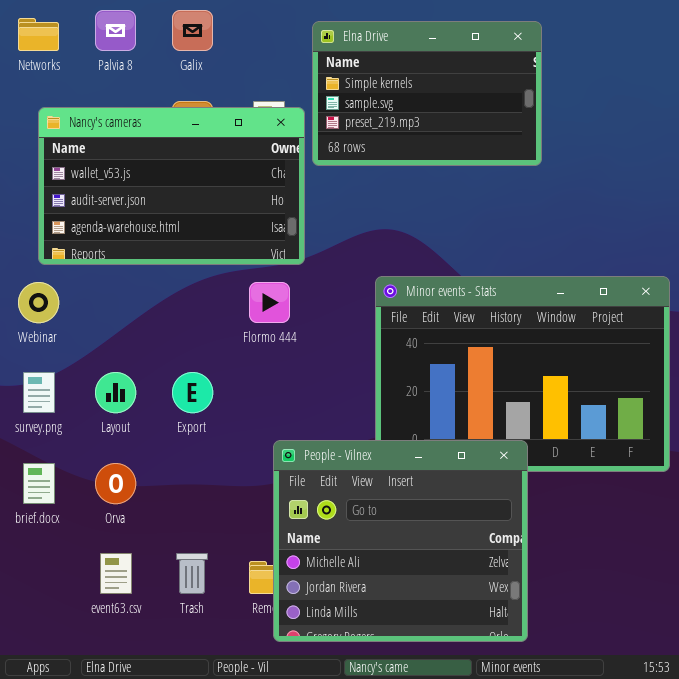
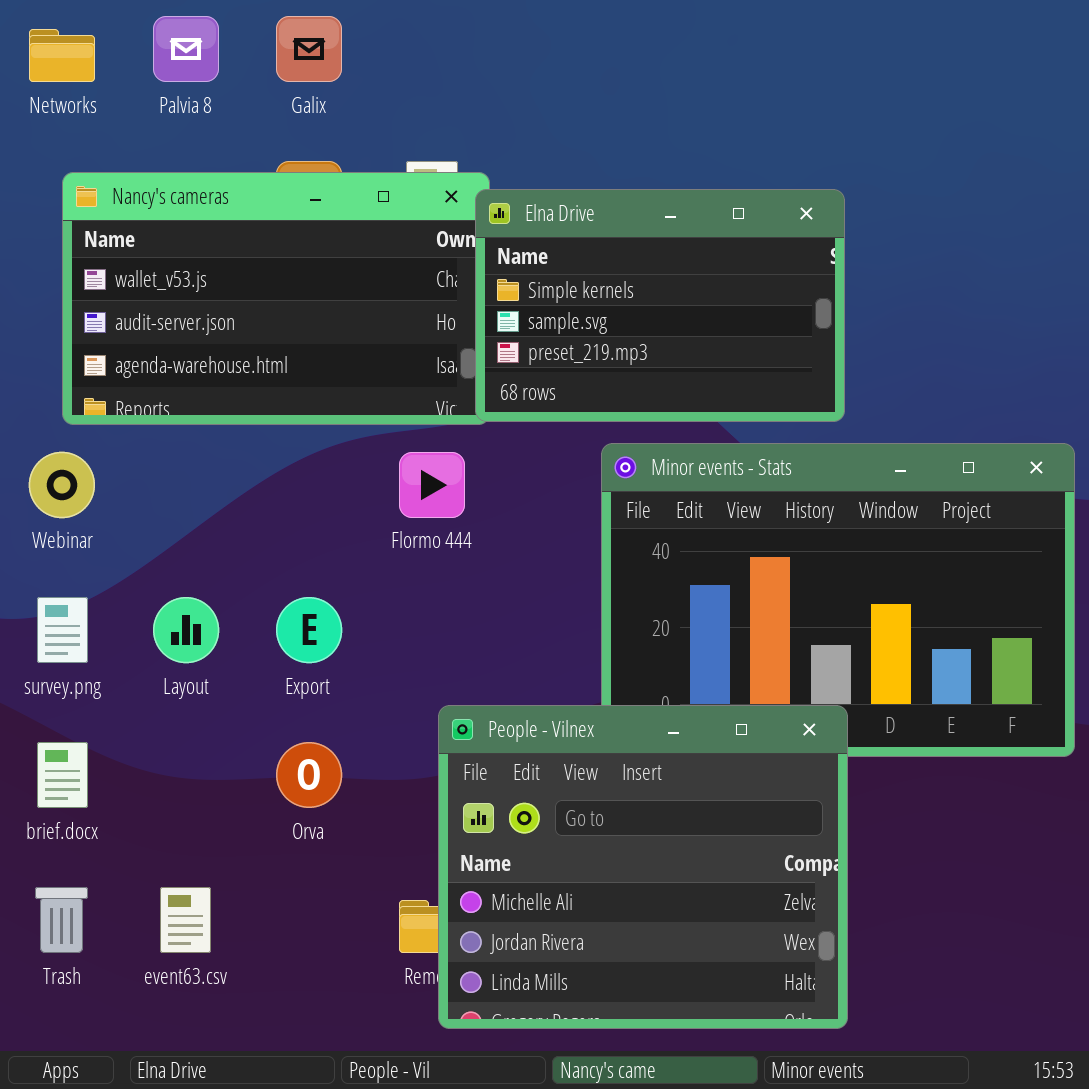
Elna Drive: [312,21,542,166] -> [475,189,845,422], moved
Orva: [95,463,136,504] -> [276,742,342,808], moved
Trash: [176,553,208,594] -> [35,887,88,953], moved

